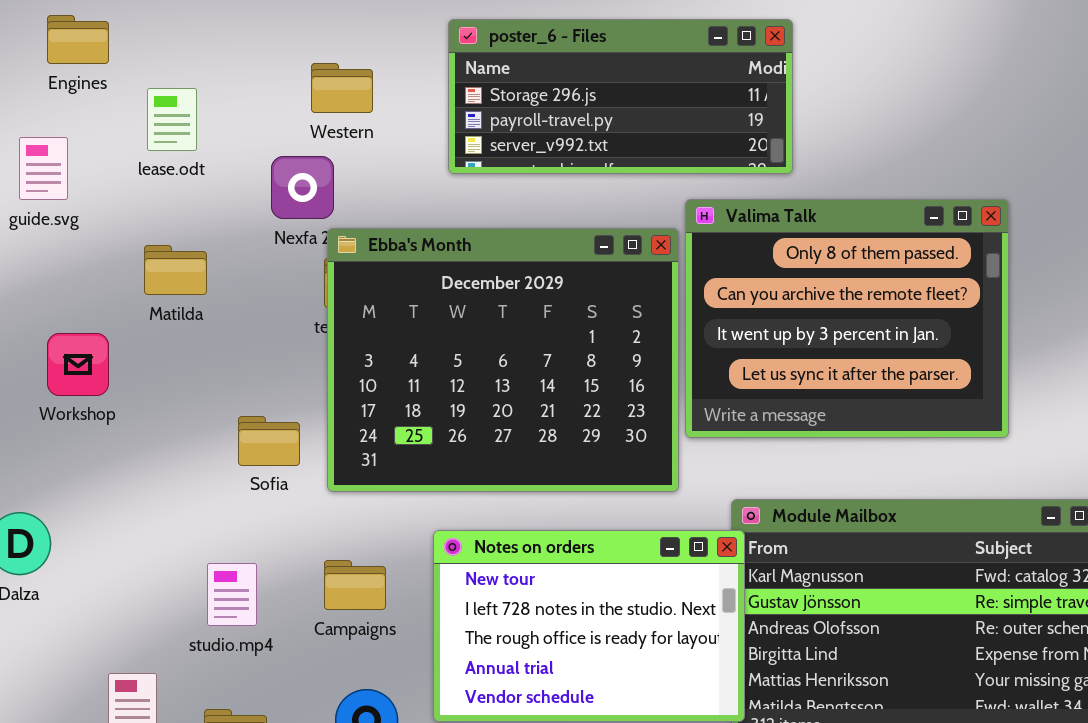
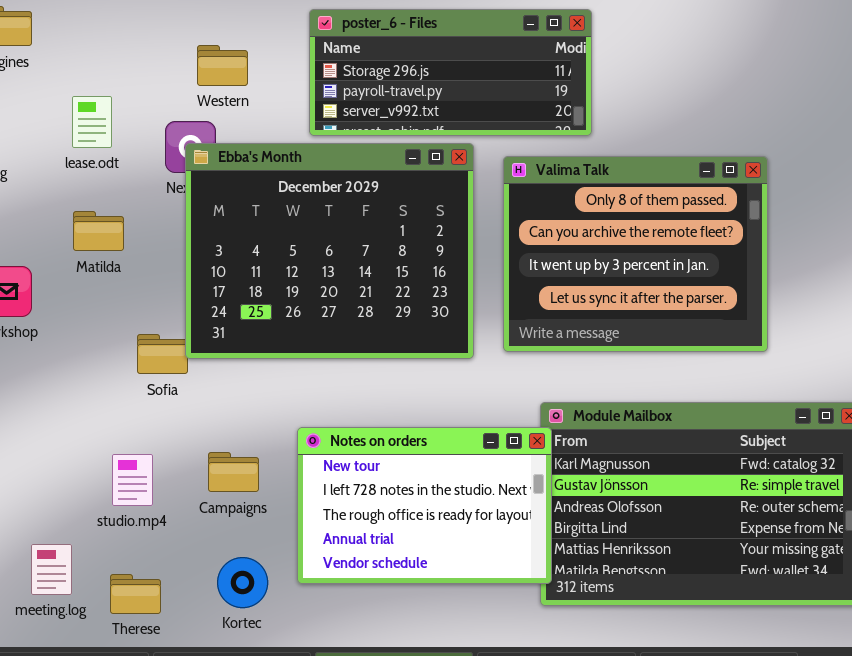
lease.odt: [147,88,197,151] -> [72,96,112,148], moved
Ebba's Month: [327,228,679,492] -> [185,143,474,359], moved
Matilda: [144,245,207,295] -> [73,211,124,251], moved

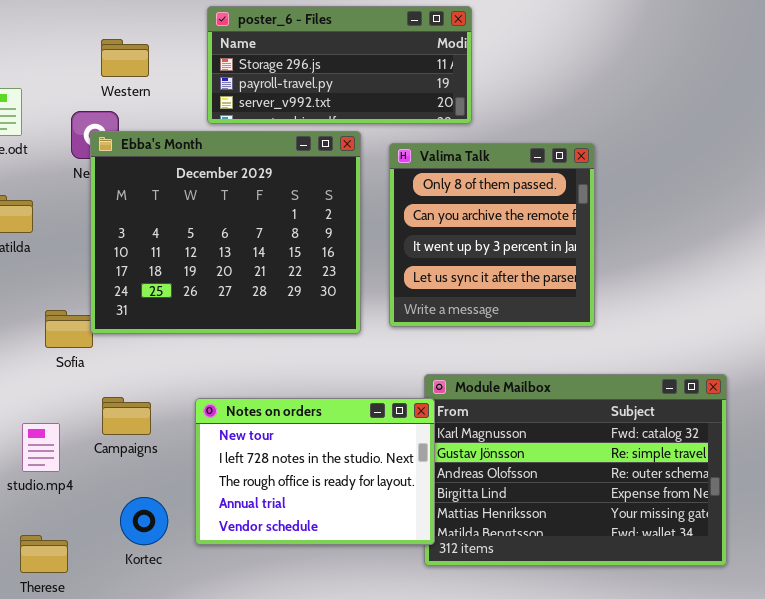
Valima Talk: [503,156,768,352] -> [389,143,595,327], resized
Campaigns: [208,452,259,492] -> [102,397,151,435], moved
Kortec: [217,557,268,608] -> [120,497,168,545], moved

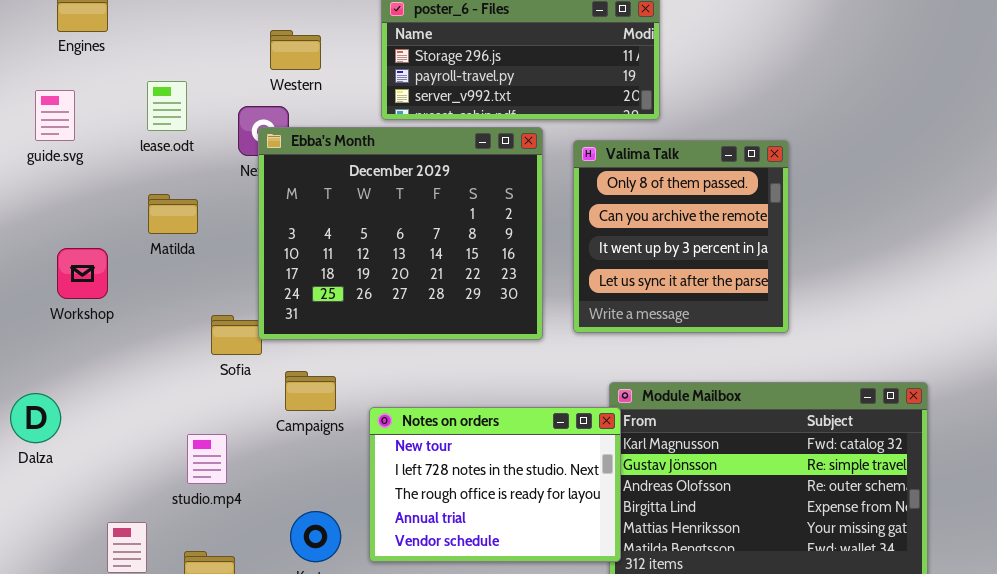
Campaigns: [102,397,151,435] -> [285,371,336,411], moved

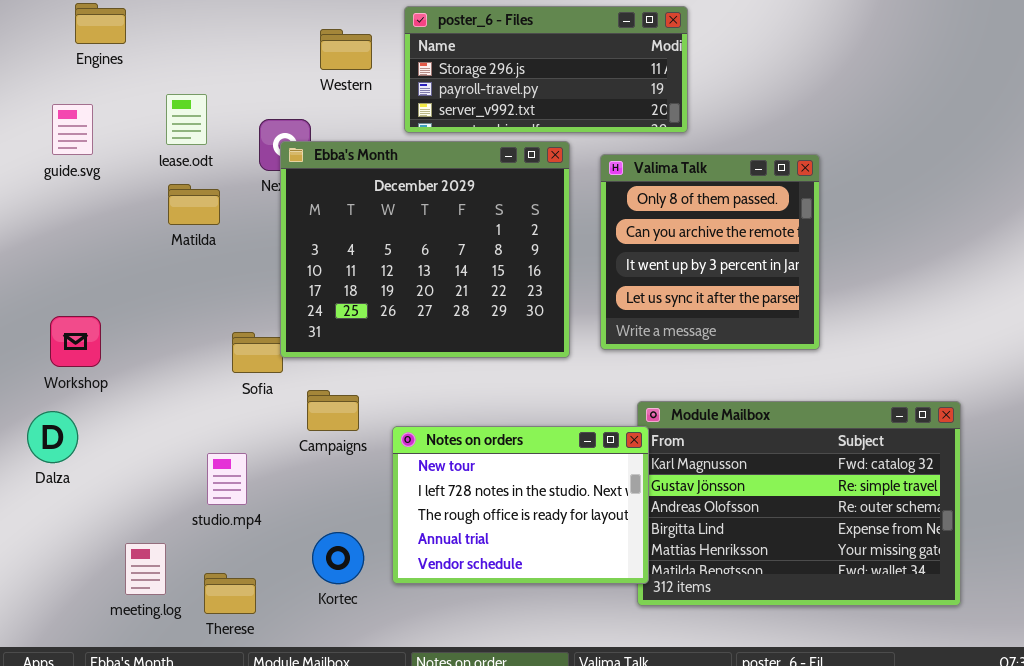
Western: [270,30,321,70] -> [320,29,372,70], moved
Matilda: [148,194,198,234] -> [168,184,220,225], moved
Workshop: [57,248,108,299] -> [50,316,101,367], moved

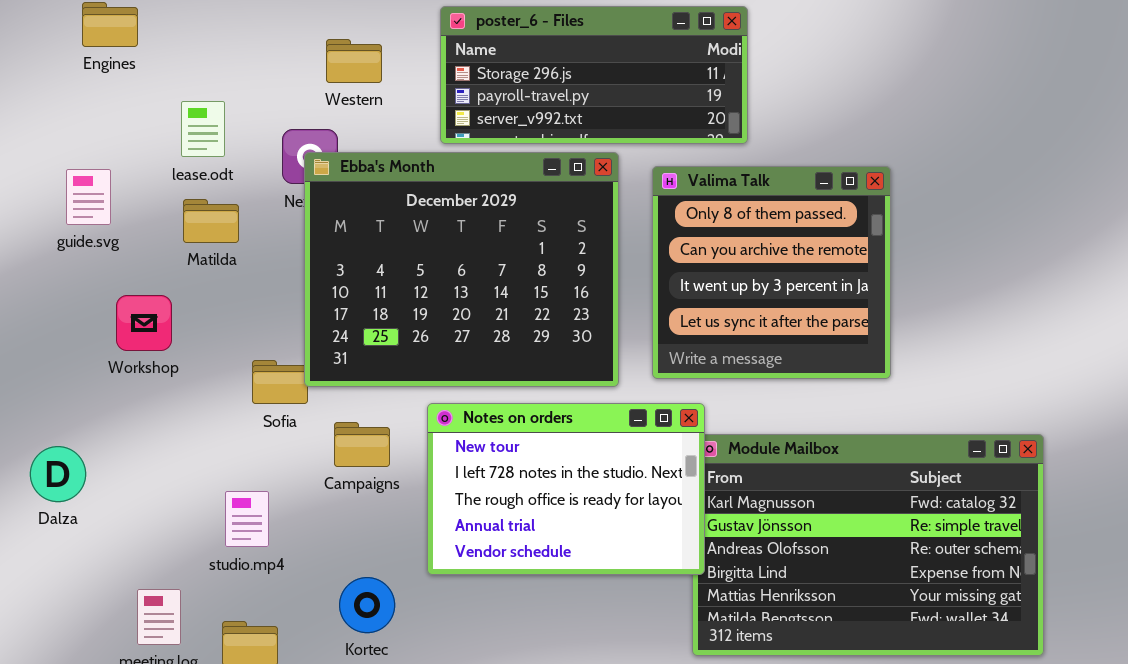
Western: [320,29,372,70] -> [326,39,382,83], moved
guide.svg: [52,104,93,155] -> [66,169,111,225], moved
Workshop: [50,316,101,367] -> [116,295,172,351], moved
Notes on orders: [392,426,649,584] -> [427,403,705,575], moved

